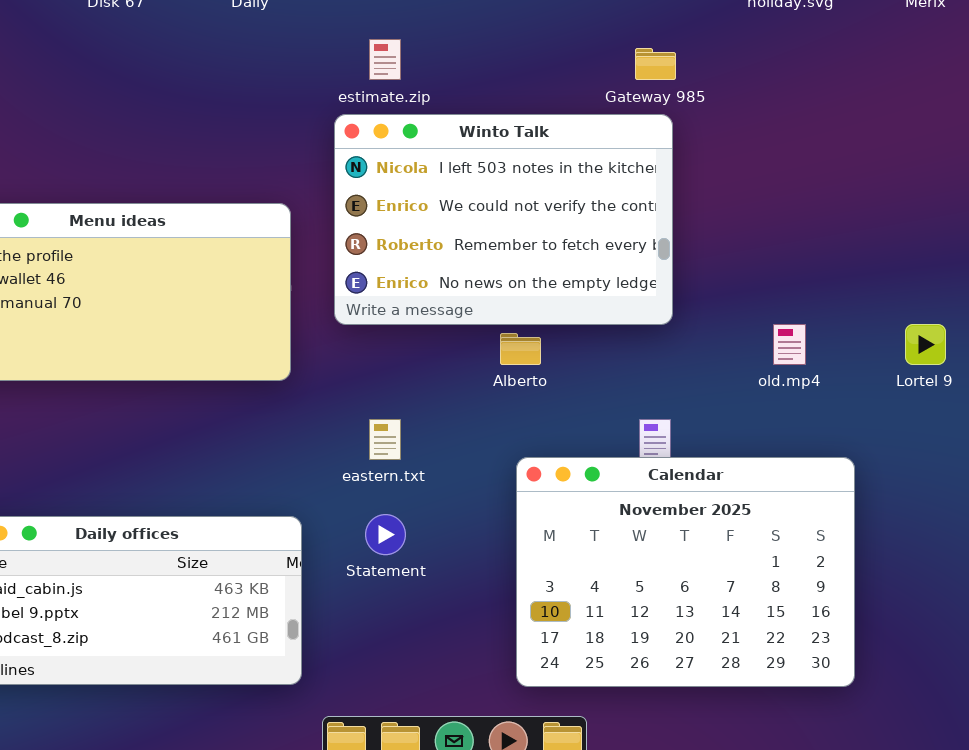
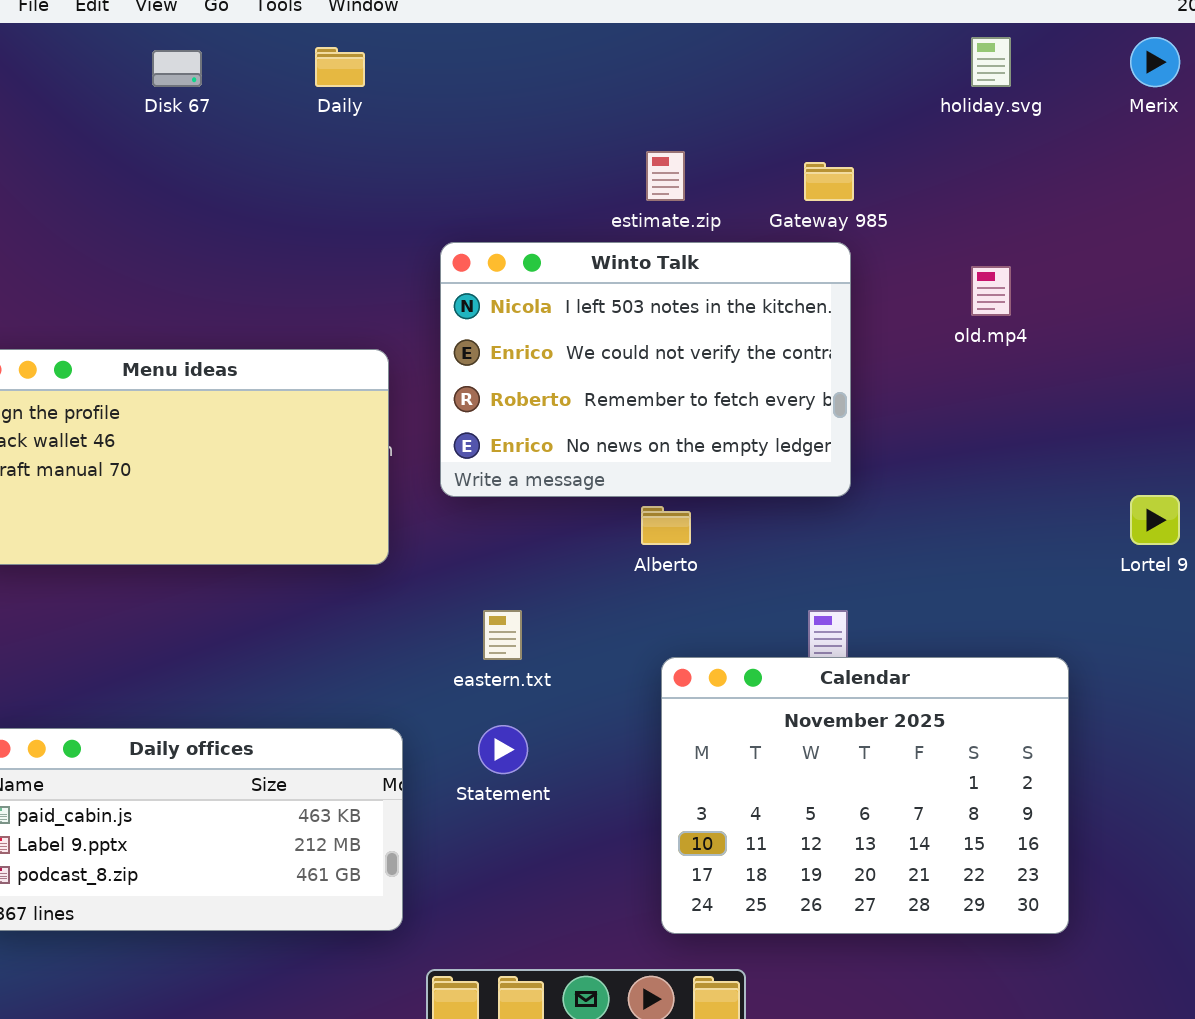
estimate.zip: [369,39,401,80] -> [646,151,685,201], moved
old.mp4: [773,324,806,365] -> [971,266,1011,316], moved

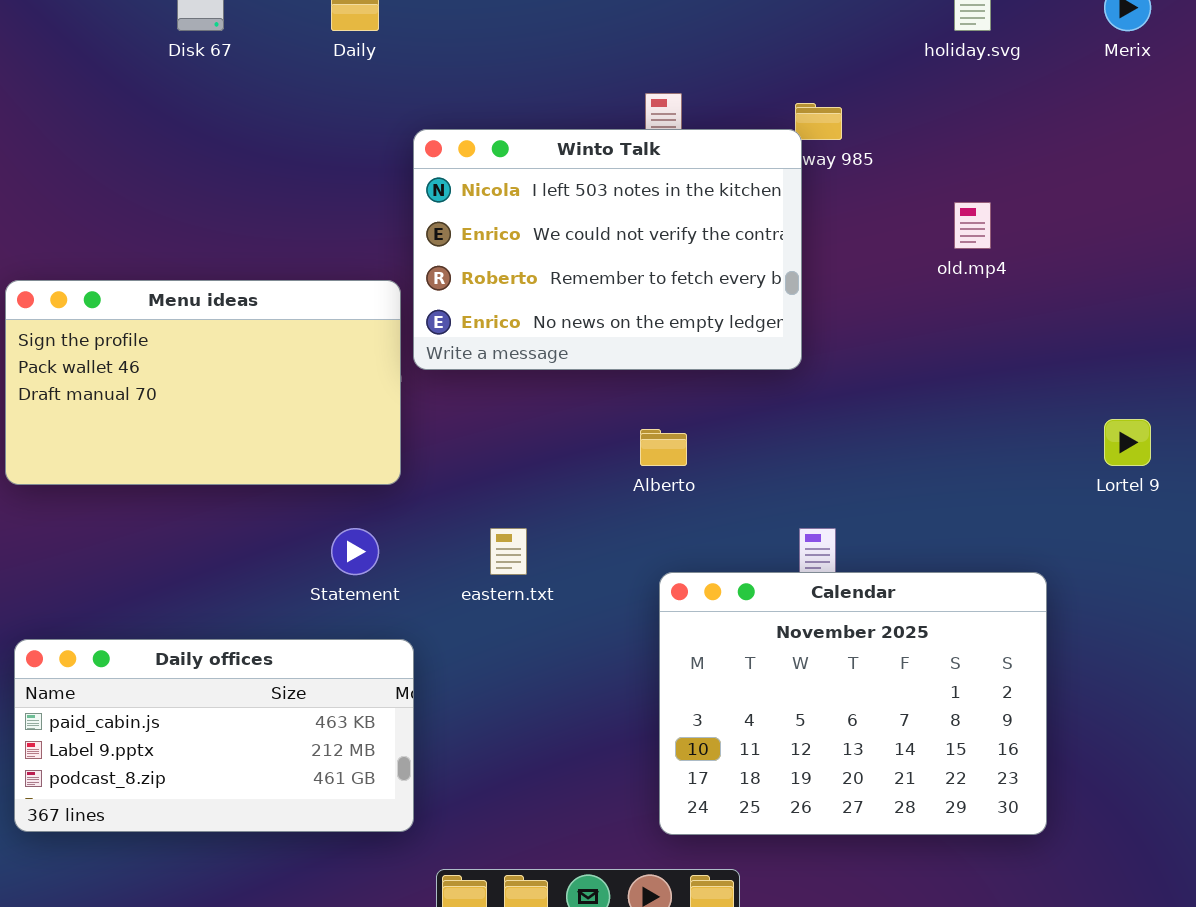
Winto Talk: [440,242,851,497] -> [413,129,802,370], moved
Statement: [478,725,528,774] -> [331,528,379,575], moved

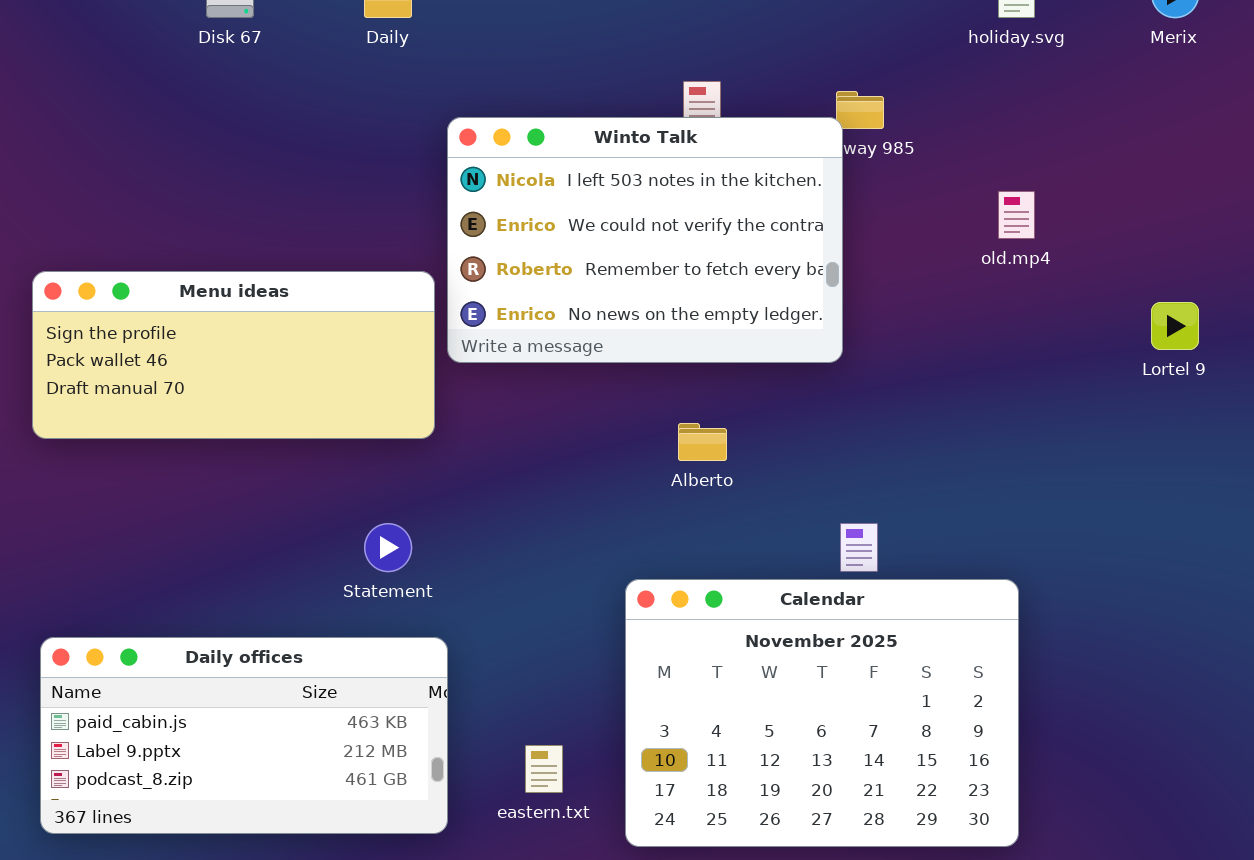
Menu ideas: [5,280,401,485] -> [32,271,435,439], resized
Lortel 9: [1104,419,1151,466] -> [1151,302,1199,350], moved
eastern.txt: [490,528,527,575] -> [525,745,563,793], moved
Calendar: [659,572,1047,835] -> [625,579,1019,847], moved

